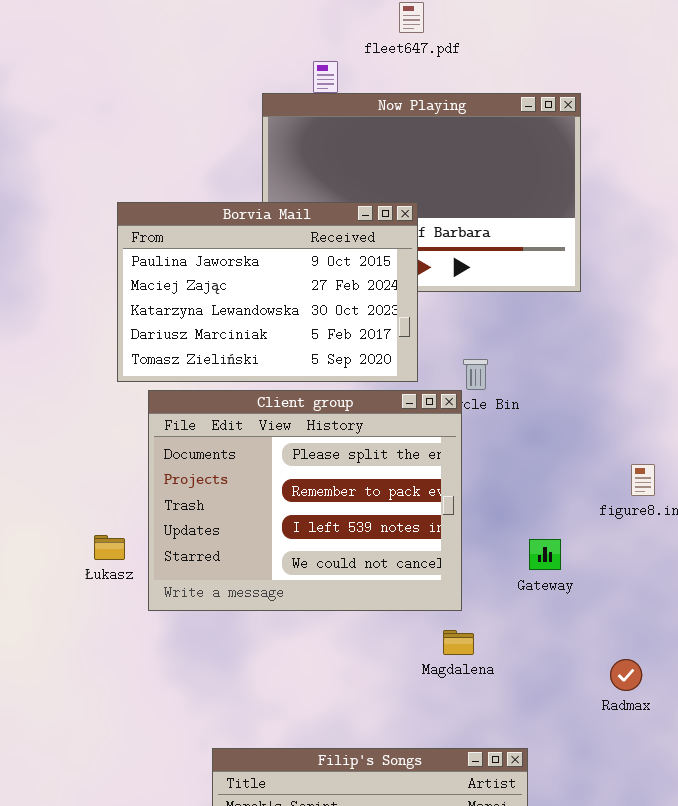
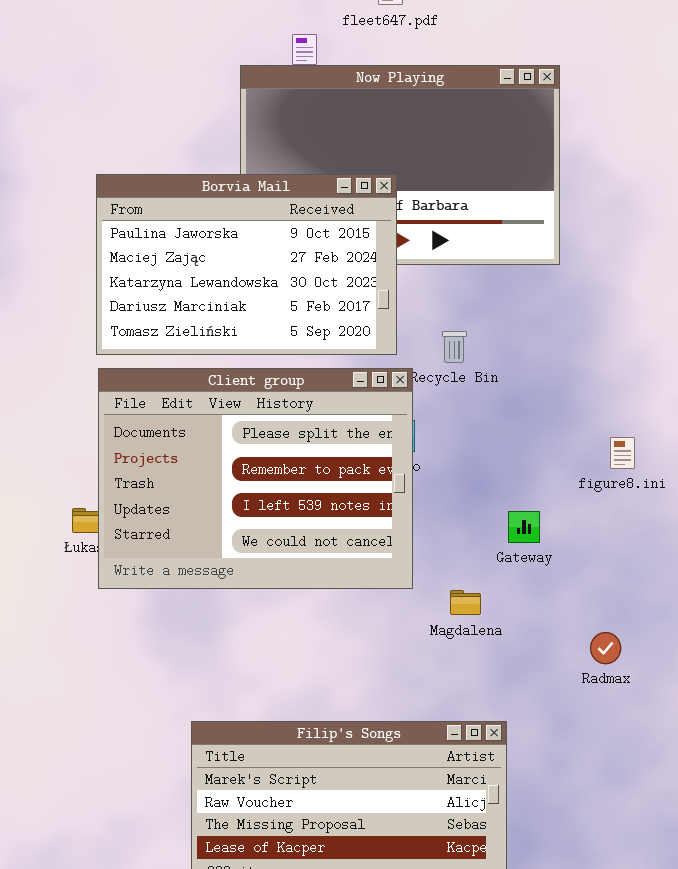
Client group: [148,390,462,611] -> [98,368,413,589], moved
Magdalena: [443,630,474,655] -> [450,590,481,615], moved

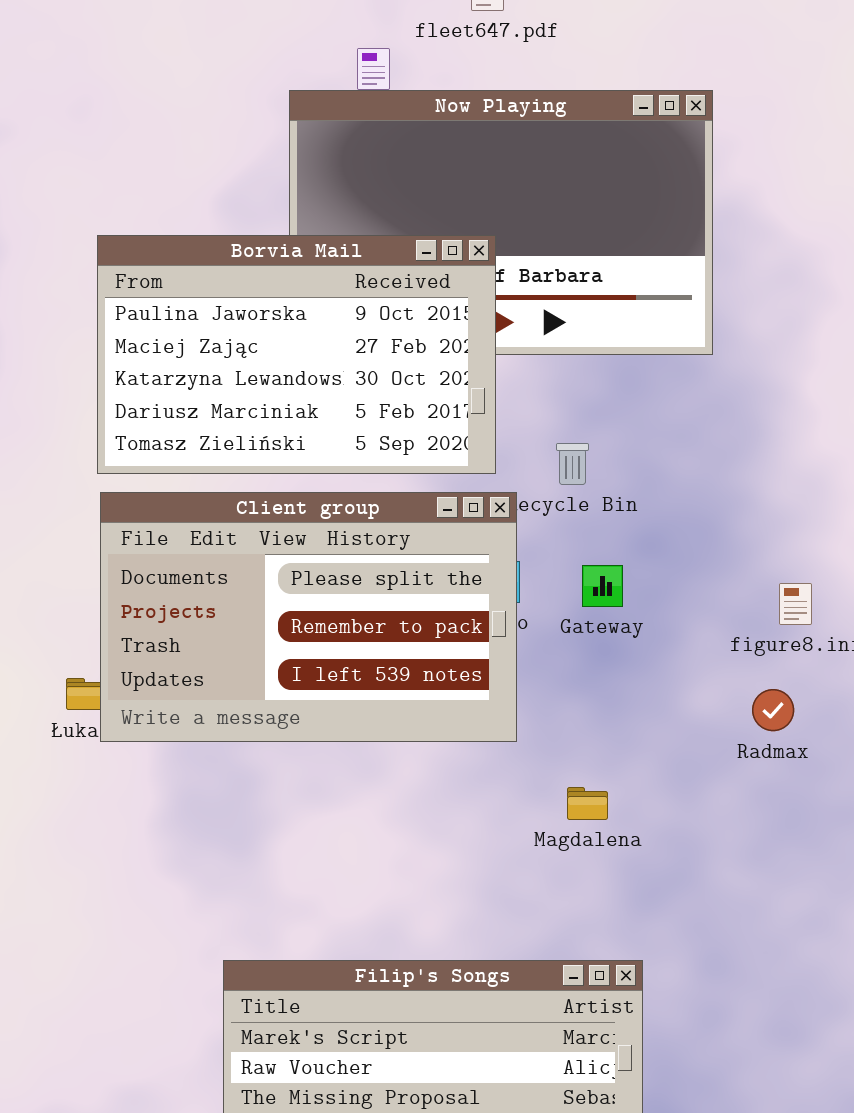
Client group: [98,368,413,589] -> [100,492,517,742], resized
Gateway: [508,511,540,543] -> [582,565,623,607], moved
Radmax: [590,632,621,664] -> [752,689,794,731], moved

